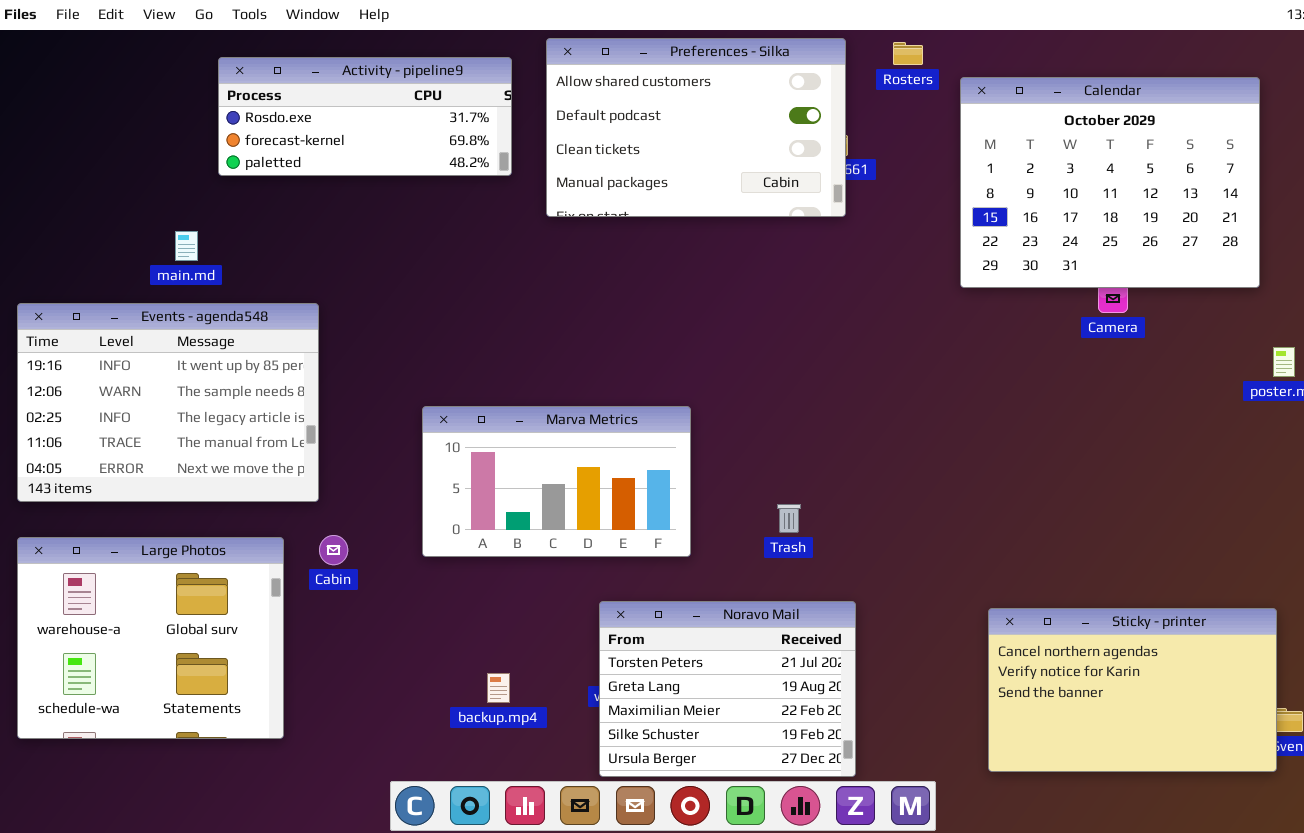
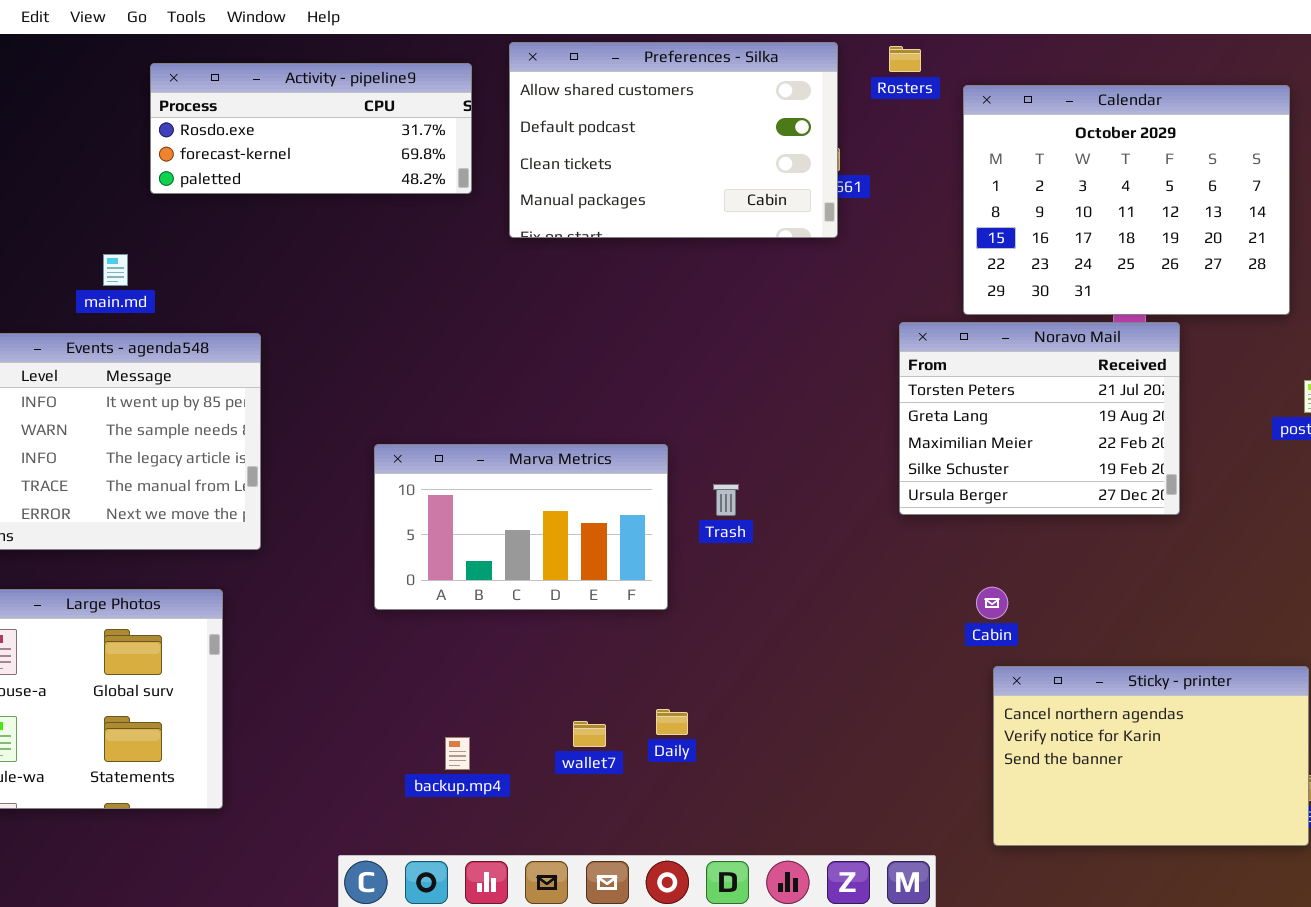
Trash: [777,504,801,533] -> [713,484,739,516], moved
Cabin: [319,535,348,565] -> [976,587,1008,619], moved
Noravo Mail: [599,601,856,777] -> [899,322,1180,515], moved

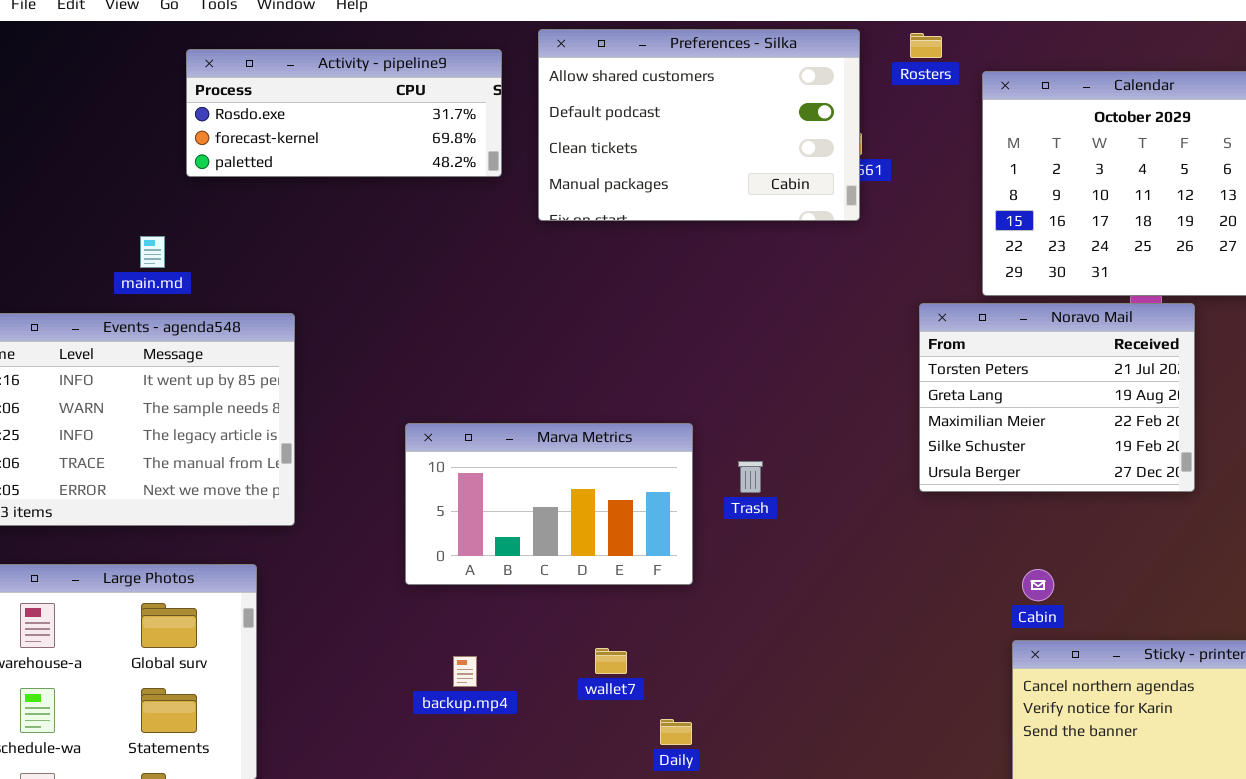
Cabin: [976,587,1008,619] -> [1022,569,1054,601], moved
Daily: [656,709,688,735] -> [660,719,692,745], moved
wallet7: [573,721,606,747] -> [595,648,627,674], moved
backup.mp4: [445,737,470,770] -> [453,656,477,687], moved

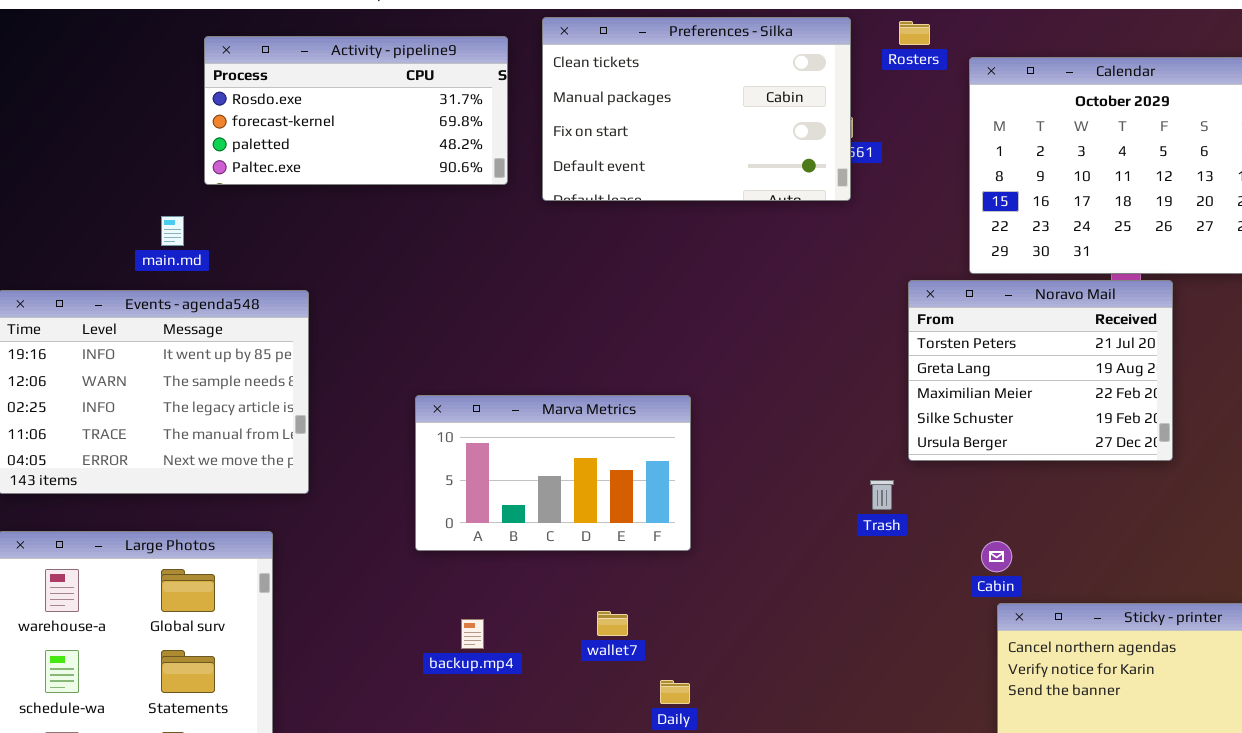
Preferences - Silka: [538,29,860,221] -> [542,17,851,201], scrolled down 2 rows
Activity - pipeline9: [186,49,502,177] -> [204,36,508,185], resized
Trash: [738,461,763,493] -> [870,480,894,510], moved
Cabin: [1022,569,1054,601] -> [981,541,1012,572], moved

